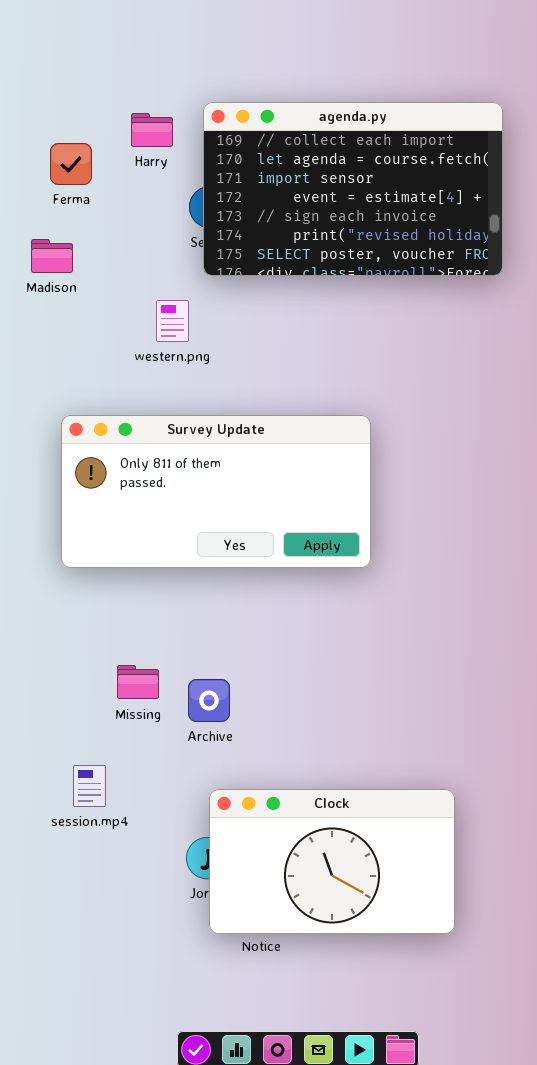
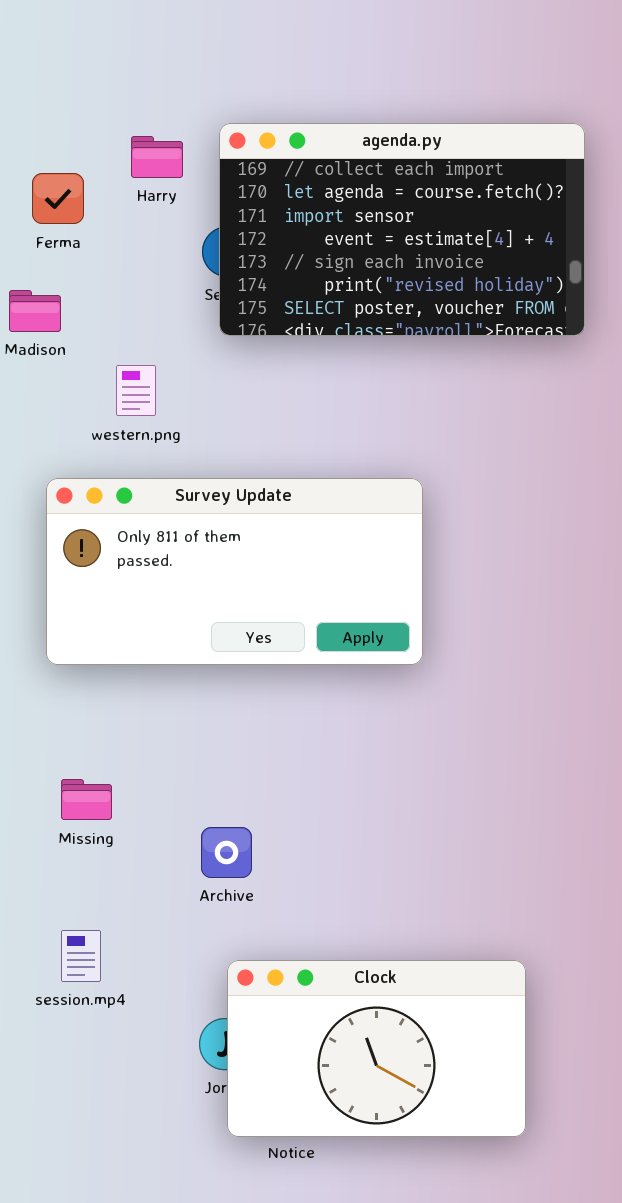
western.png: [156,300,189,342] -> [116,365,156,416], moved
Survey Update: [61,415,371,568] -> [46,478,423,665], moved
Missing: [117,665,159,699] -> [61,779,112,820], moved

